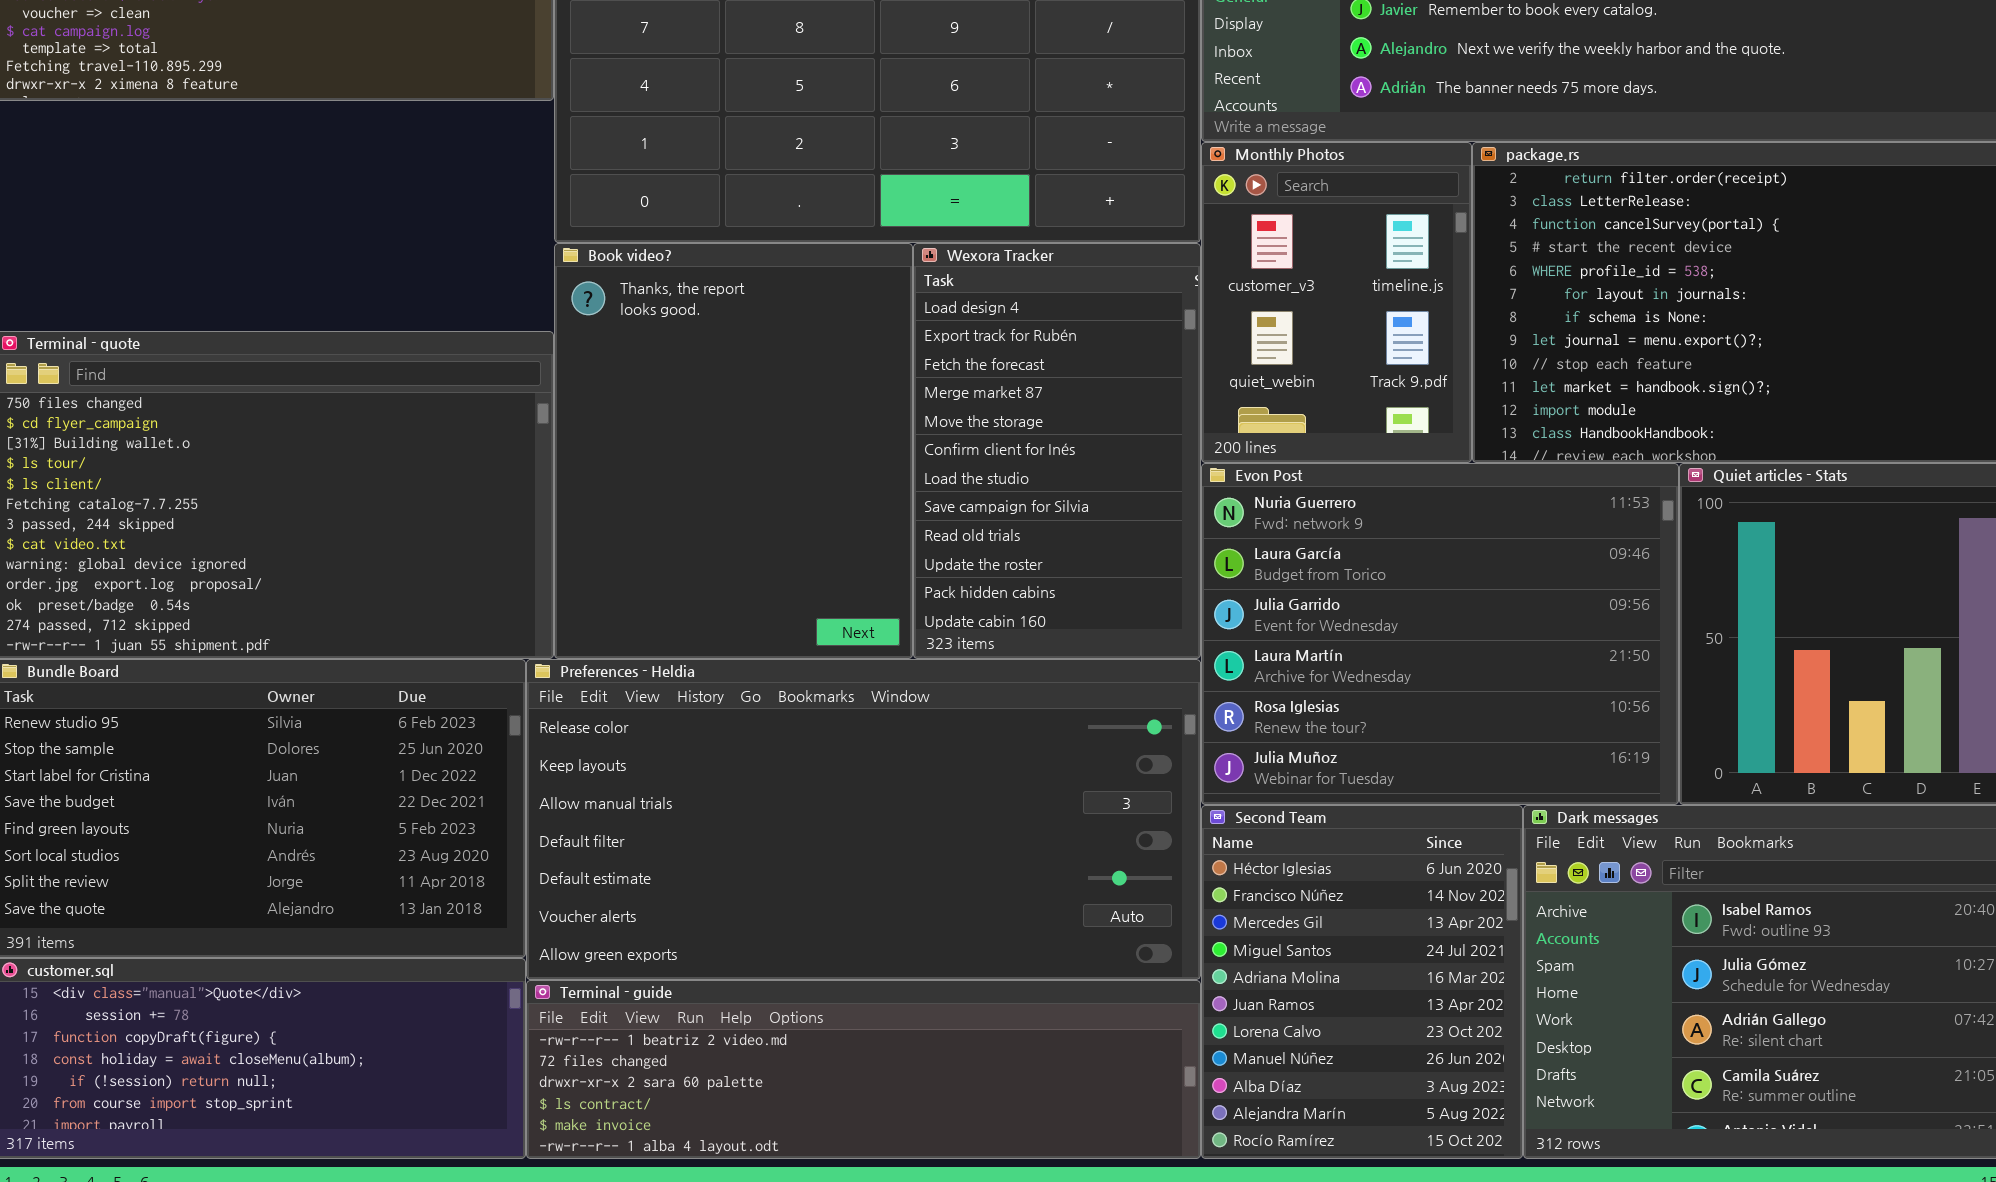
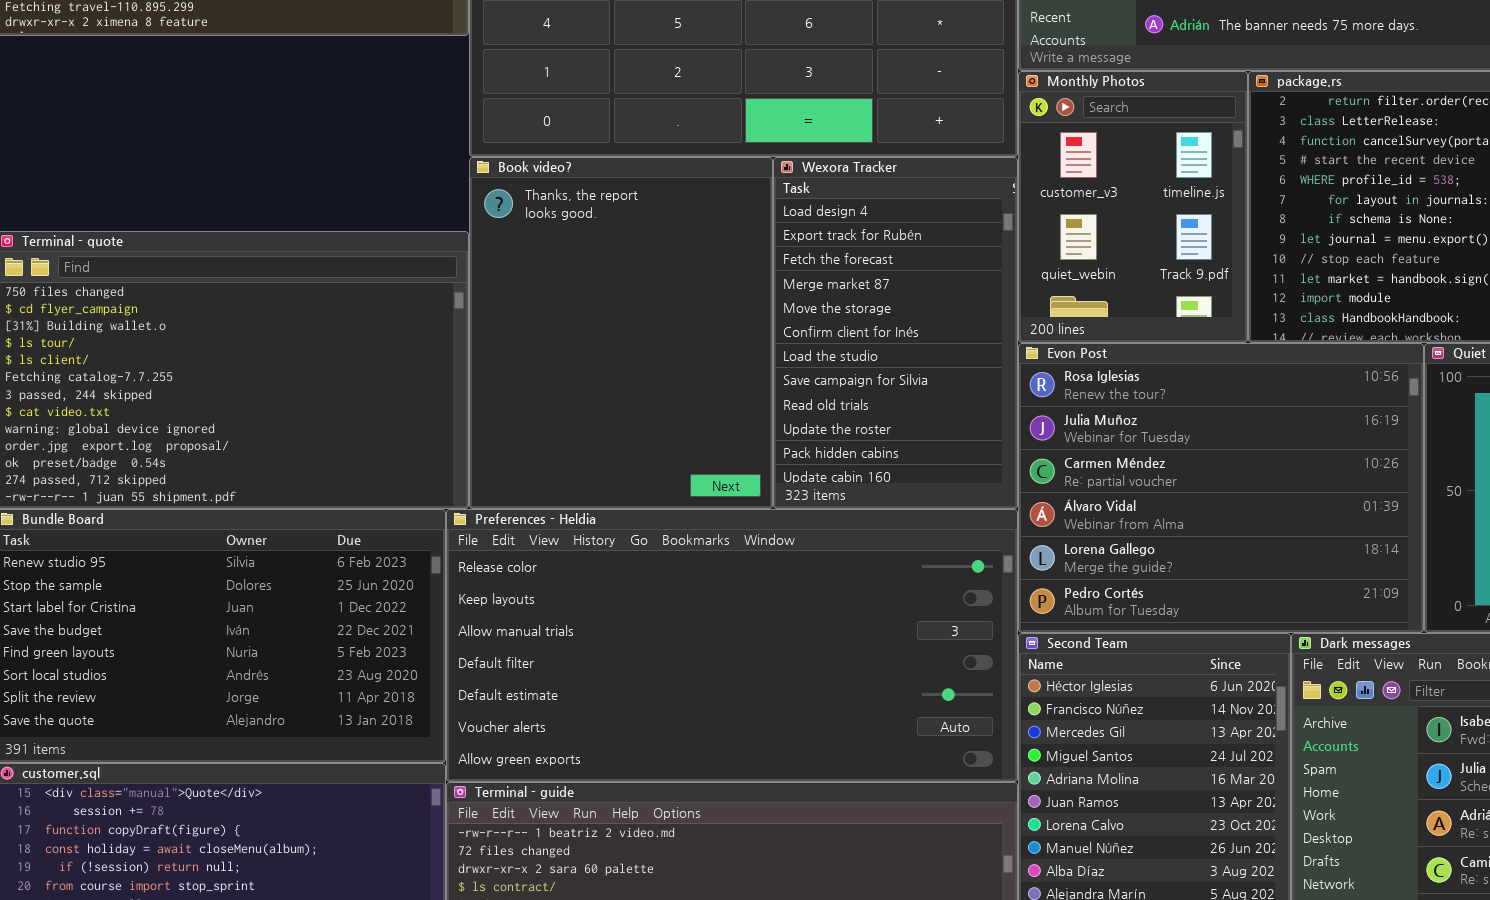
Evon Post: [1201,463,1679,805] -> [1018,343,1424,633], scrolled down 4 rows

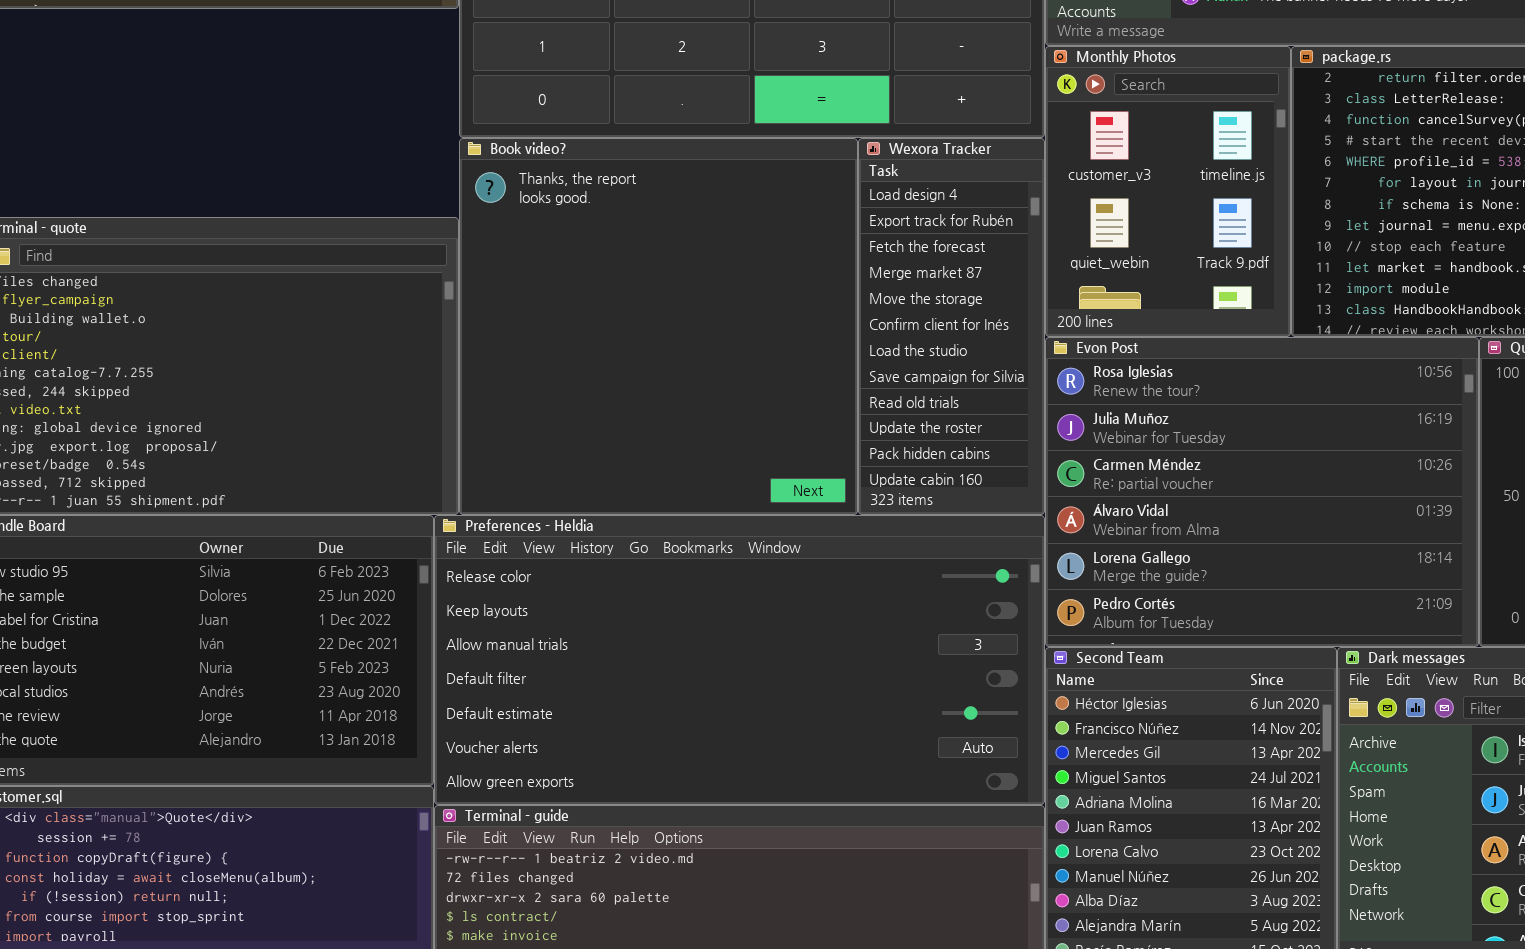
Book video?: [469,157,773,509] -> [459,138,858,515], resized
Wexora Tracker: [773,157,1018,509] -> [858,138,1045,515], resized

